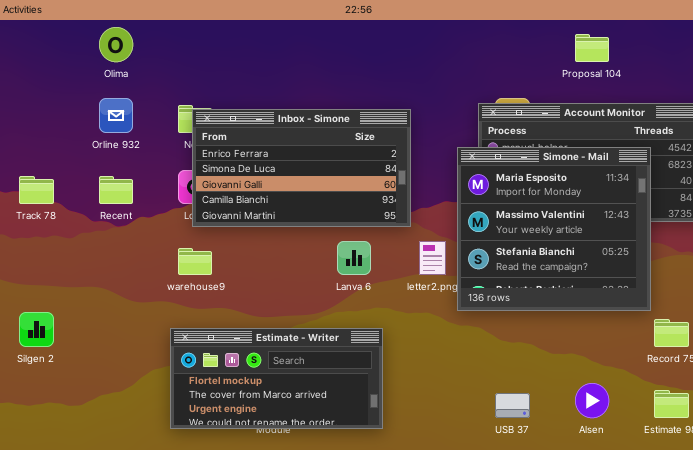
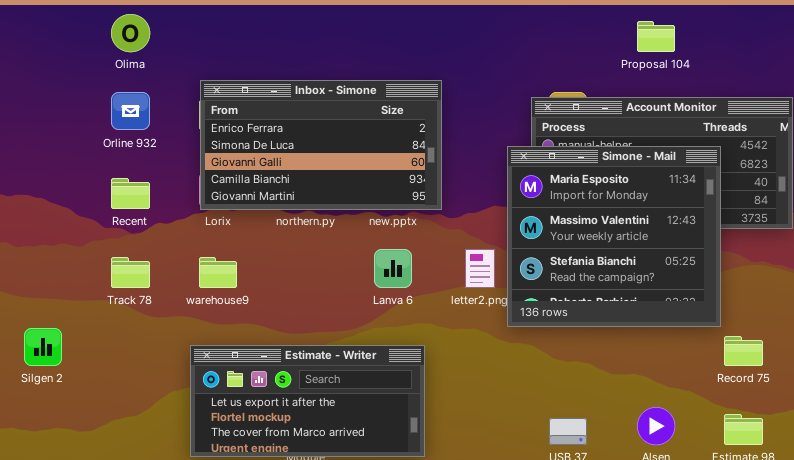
Inbox - Simone: [192,109,411,227] -> [200,80,442,210], moved
Track 78: [19,176,54,204] -> [111,257,150,288], moved
Estimate - Writer: [170,328,383,429] -> [190,345,425,457], scrolled up 1 row

